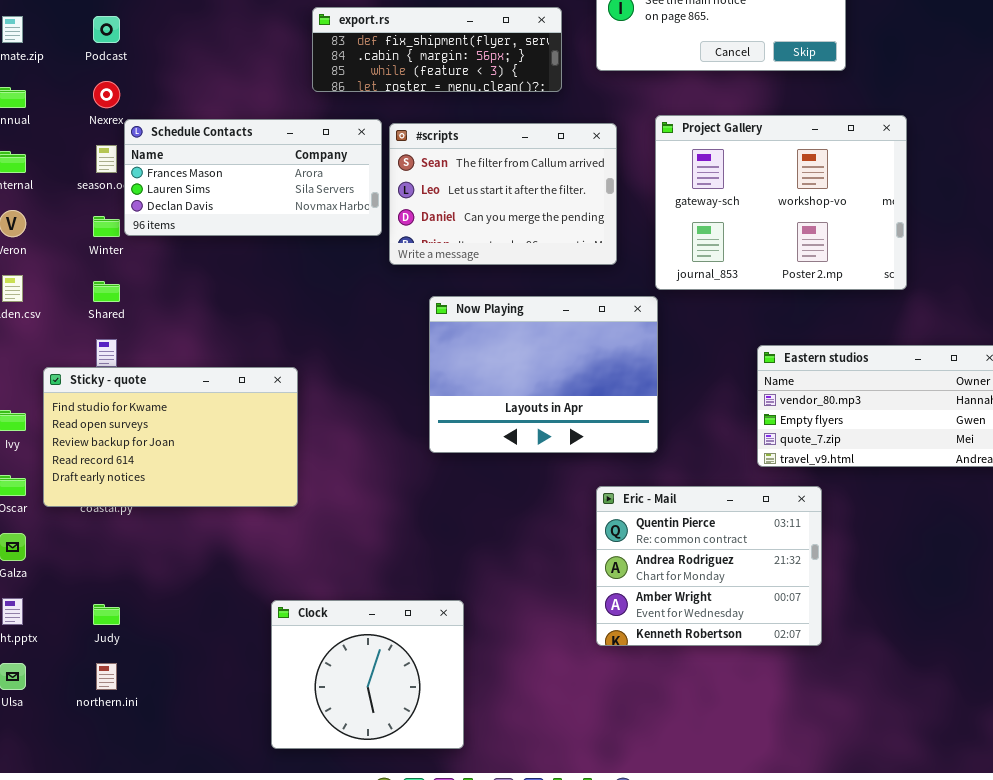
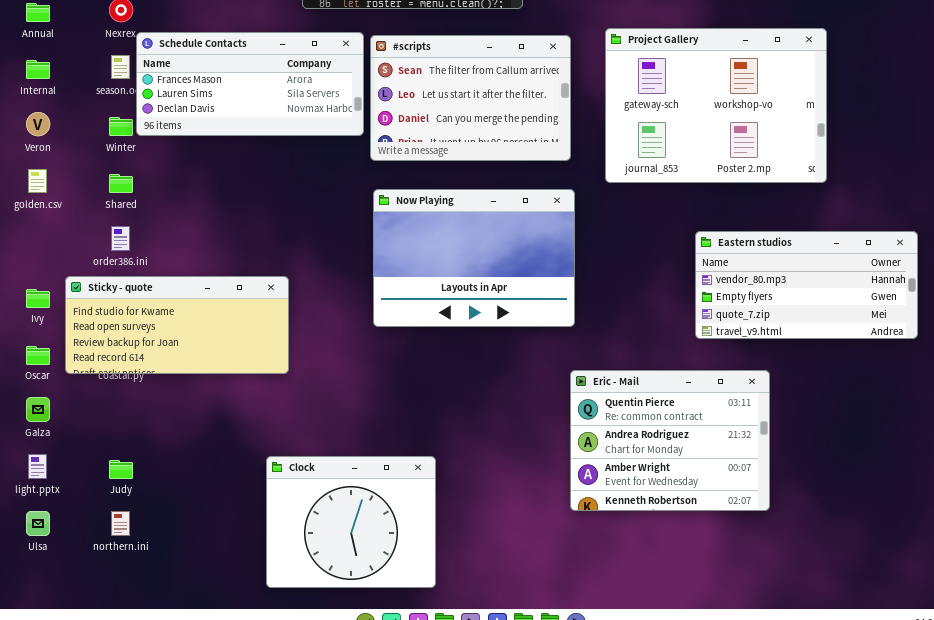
Now Playing: [429,296,658,453] -> [373,189,575,327], moved
Sticky - quote: [43,367,298,507] -> [65,276,289,374], resized
Eric - Mail: [596,486,822,646] -> [570,370,770,511], moved

